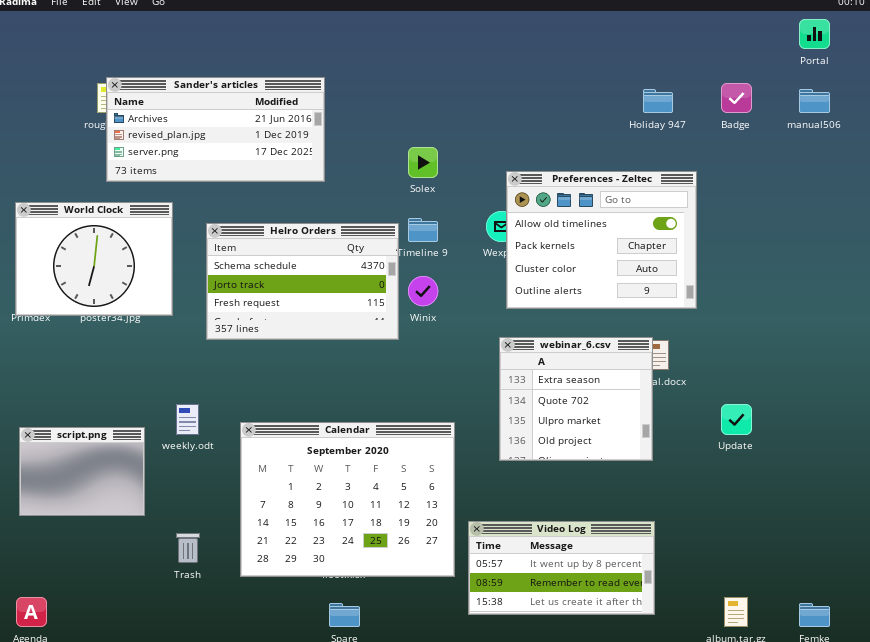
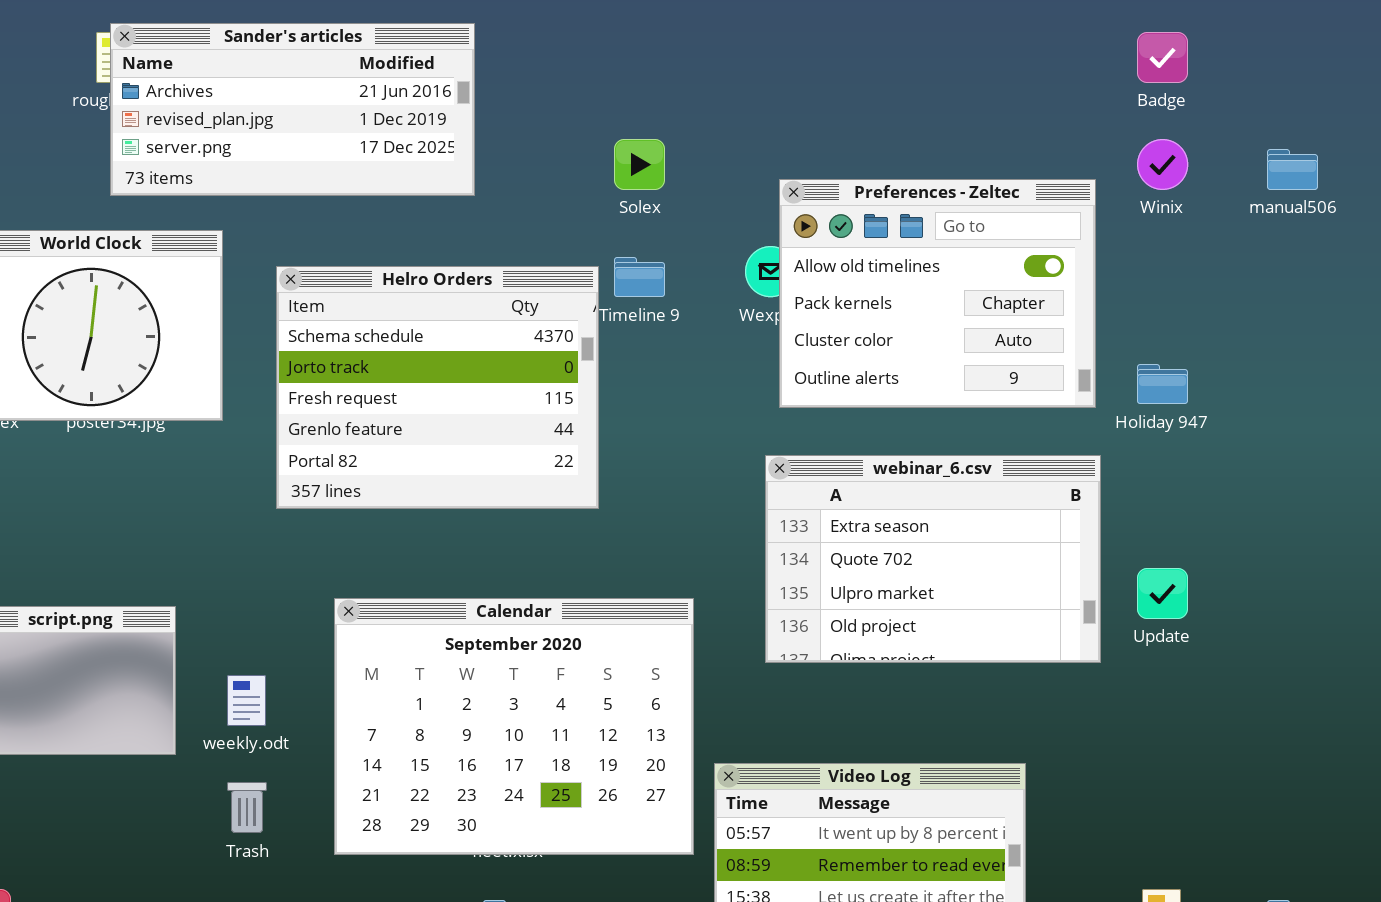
Holiday 947: [643,89,673,113] -> [1137,364,1188,404], moved
manual506: [799,89,830,113] -> [1267,149,1318,190], moved
Helro Orders: [206,223,399,340] -> [276,266,599,509], resized
Winix: [408,276,438,306] -> [1137,139,1188,190], moved
webinar_6.csv: [499,337,653,461] -> [765,455,1101,663], resized
weekly.odt: [176,404,199,435] -> [227,675,266,726], moved

